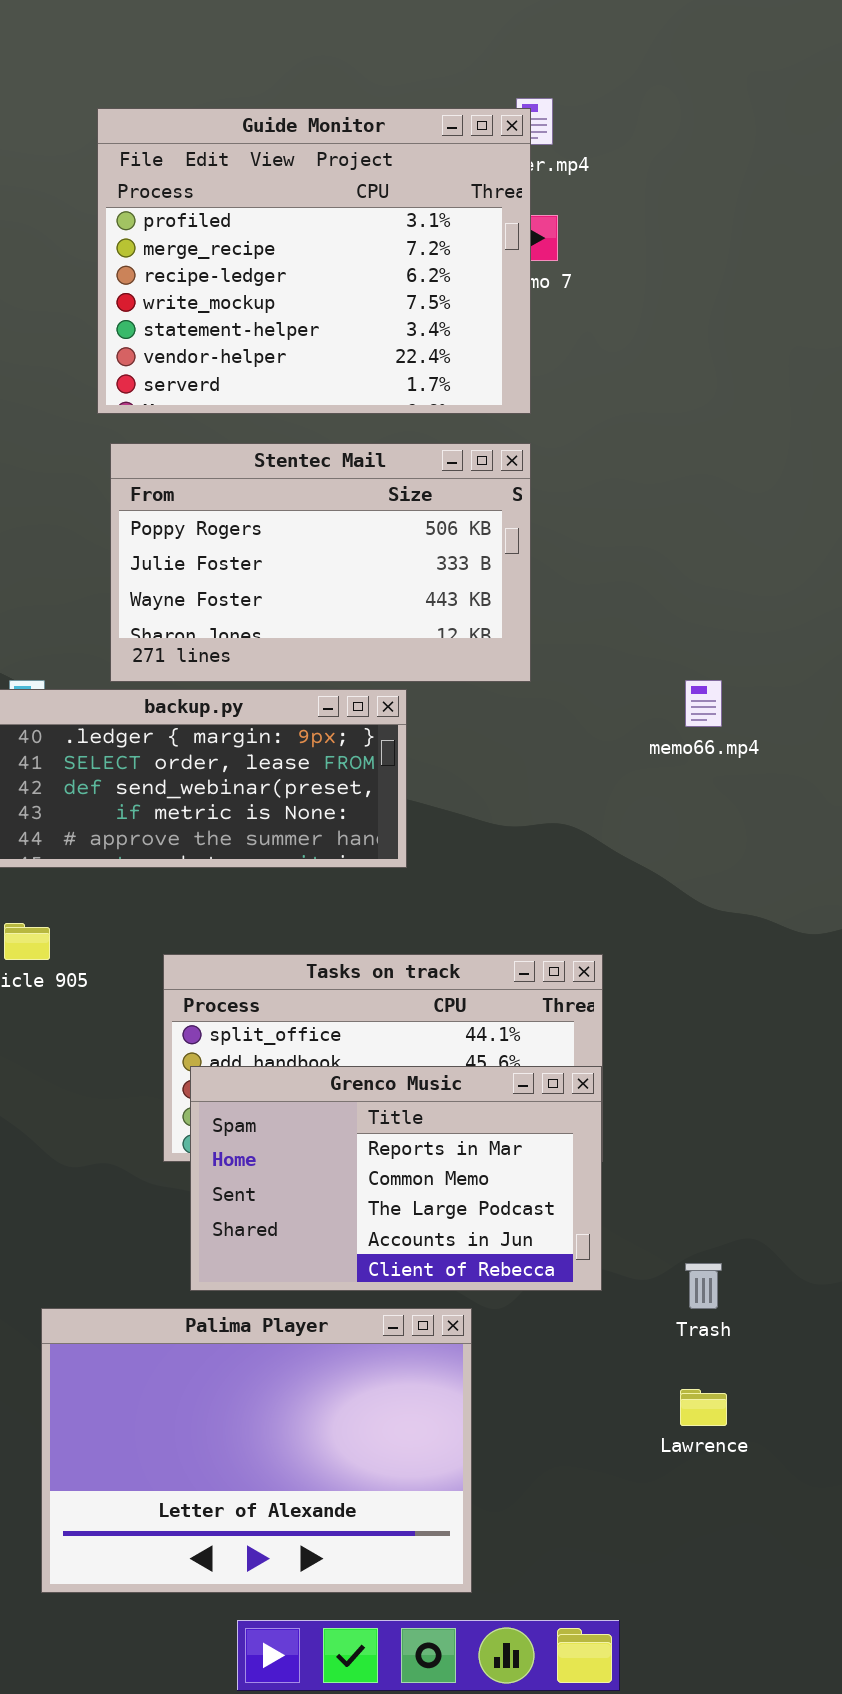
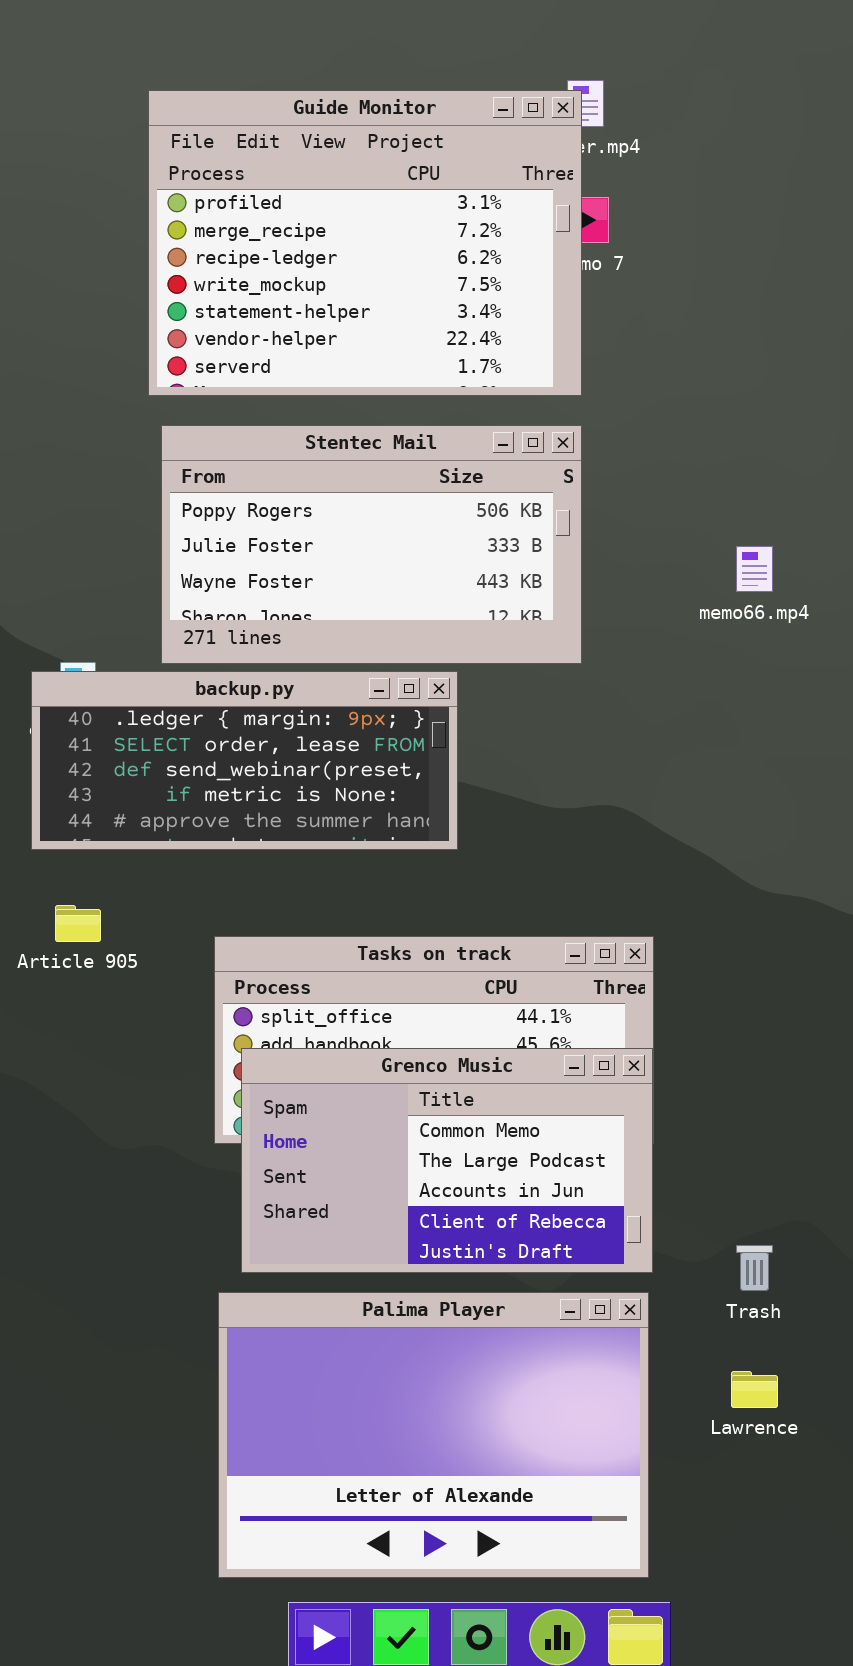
memo66.mp4: [685,680,722,727] -> [736,546,773,592], moved
Grenco Music: [190,1066,602,1291] -> [241,1048,653,1273], scrolled down 1 row
Palima Player: [41,1308,472,1593] -> [218,1292,649,1578], moved

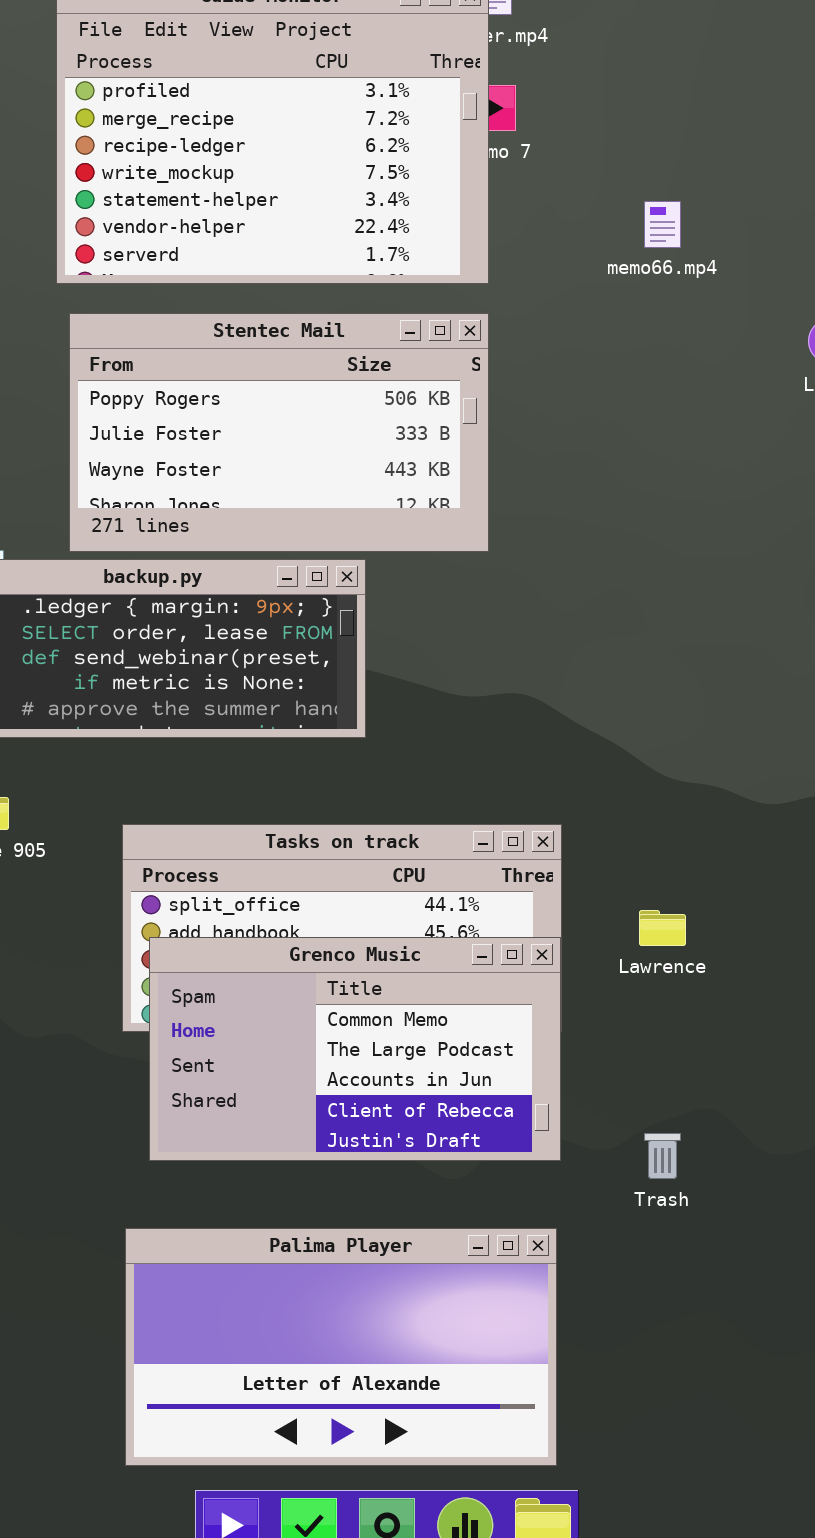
memo66.mp4: [736,546,773,592] -> [644,201,681,248], moved
Palima Player: [218,1292,649,1578] -> [125,1228,557,1466], resized
Lawrence: [731,1371,778,1408] -> [639,910,686,946], moved

